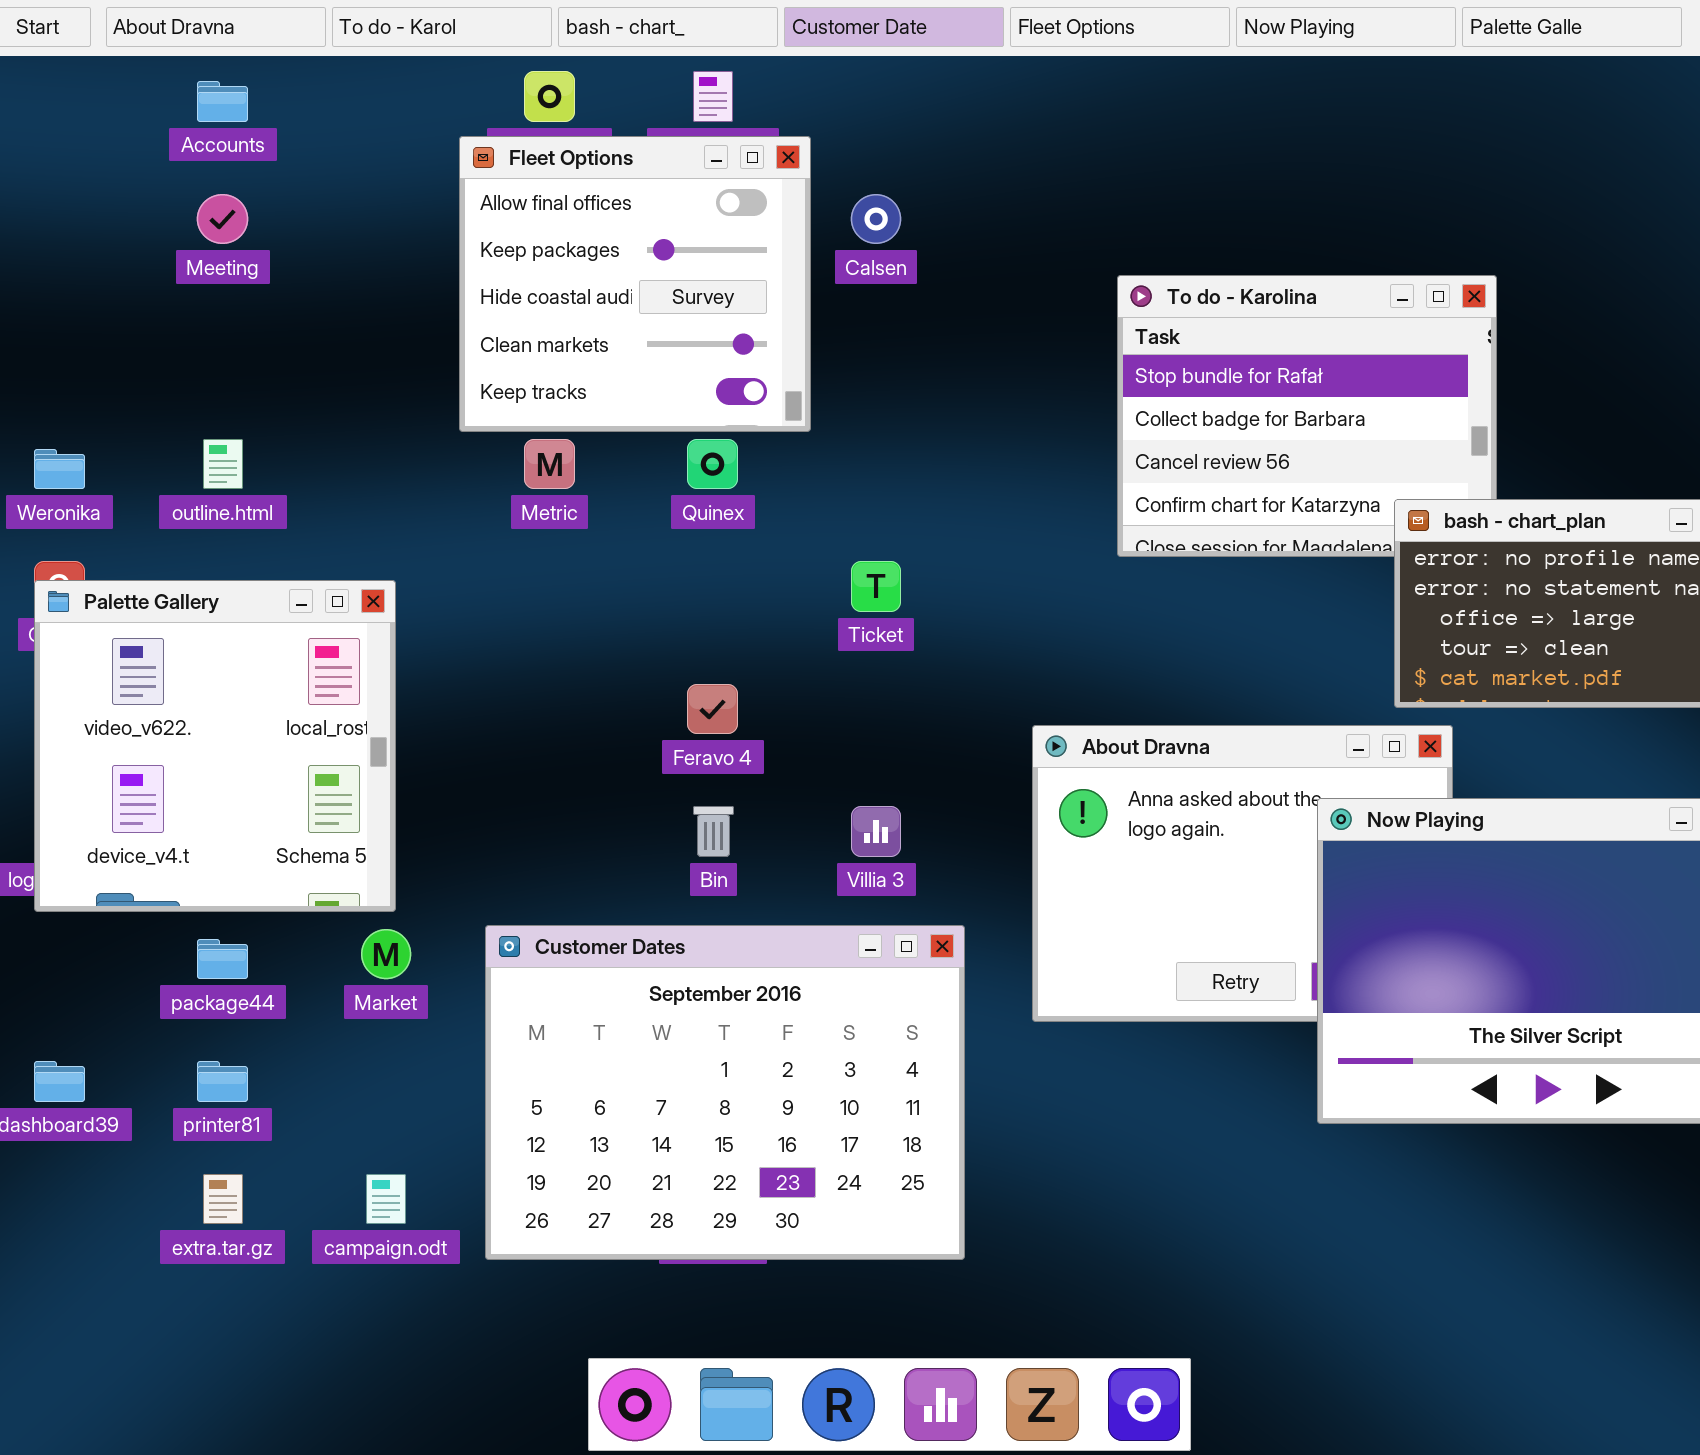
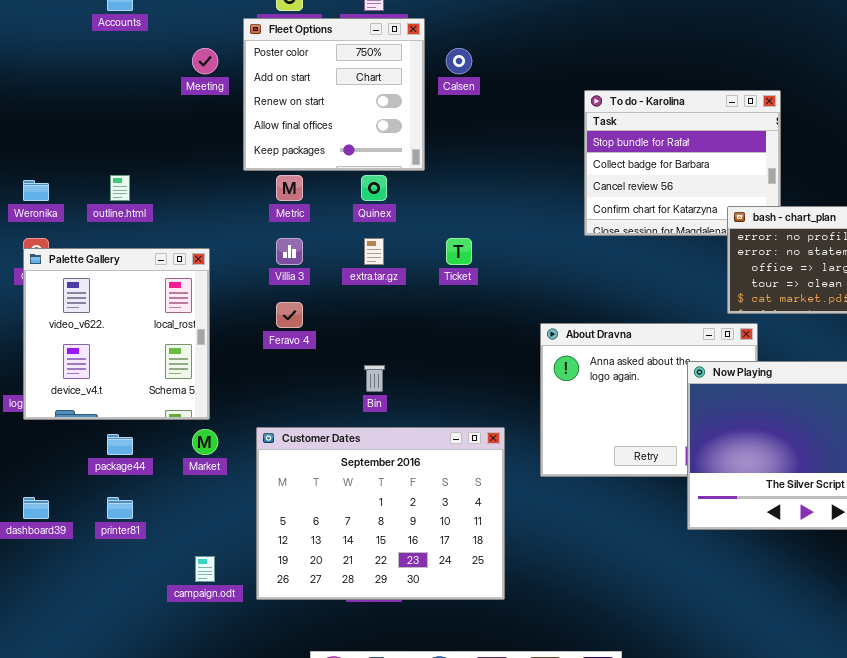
Fleet Options: [459,136,811,432] -> [243,18,425,171], scrolled up 3 rows
Meeting: [197,194,248,244] -> [192,48,218,74], moved
Feravo 4: [687,684,738,734] -> [276,302,303,328], moved
Villia 3: [851,806,901,857] -> [276,238,303,265], moved
extra.tar.gz: [203,1174,243,1224] -> [364,238,384,265], moved

